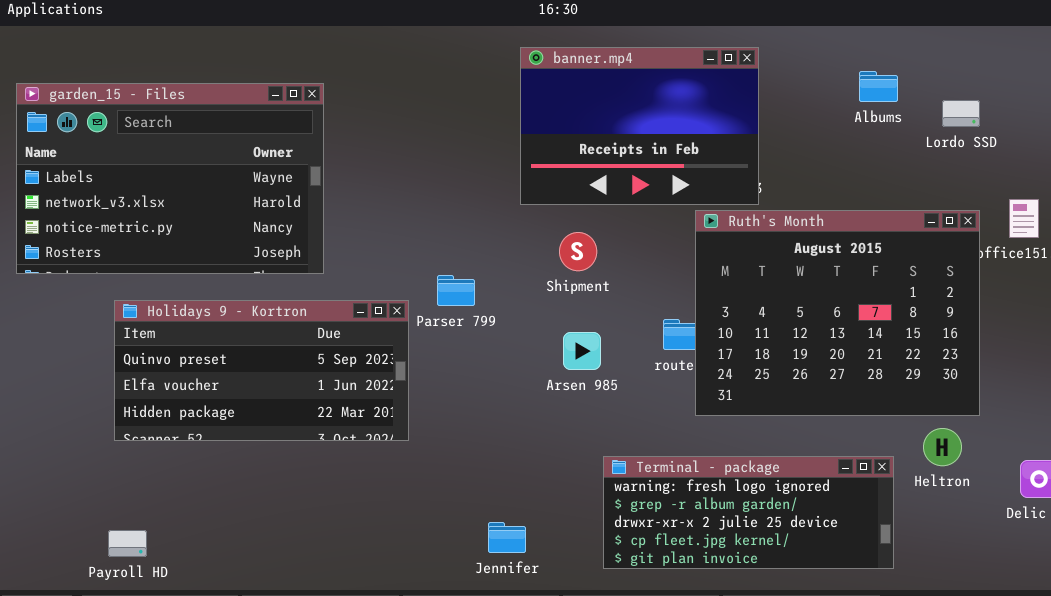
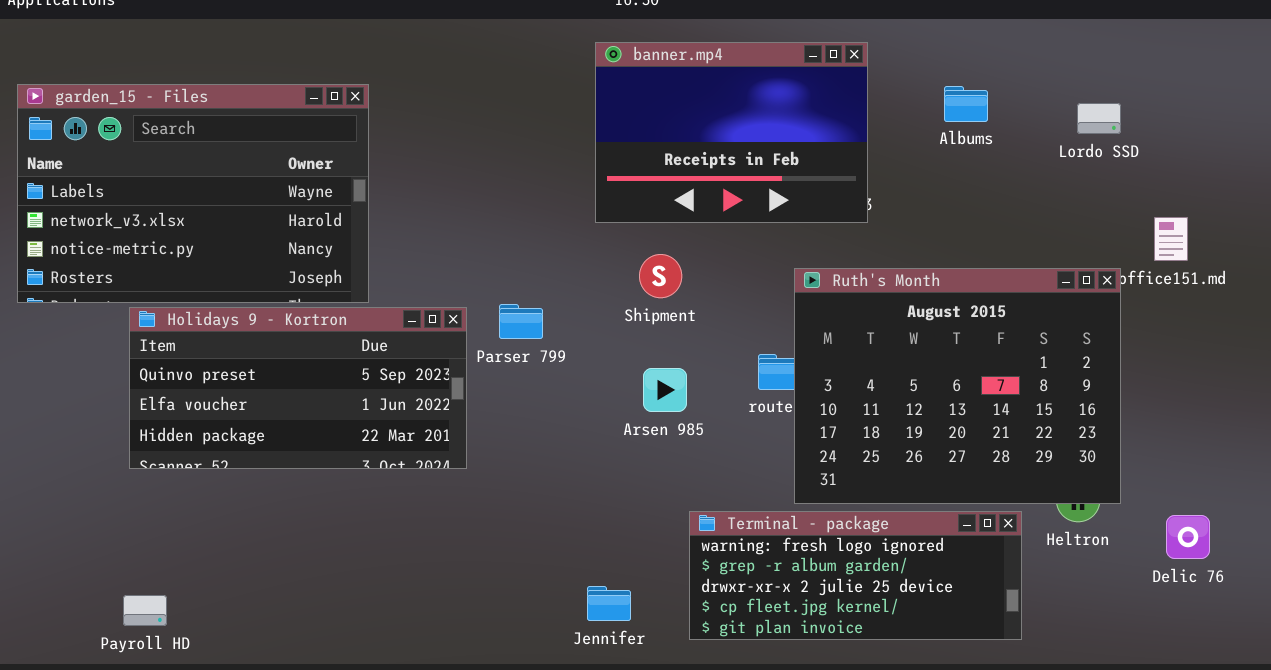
Albums: [859,71,898,102] -> [944,86,988,122], moved
Ruth's Month: [695,210,980,416] -> [794,268,1121,504], moved
Holidays 9 - Kortron: [114,300,409,441] -> [129,307,467,469], moved
Jennifer: [488,522,526,553] -> [587,586,631,621], moved

